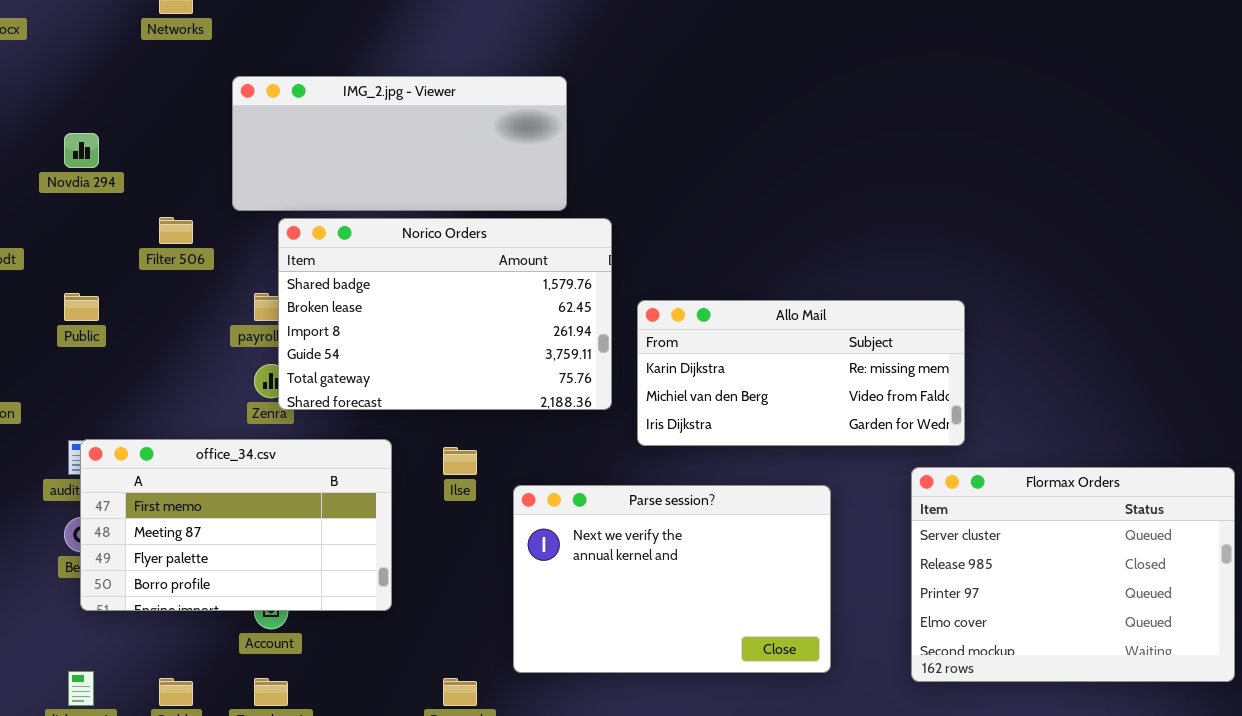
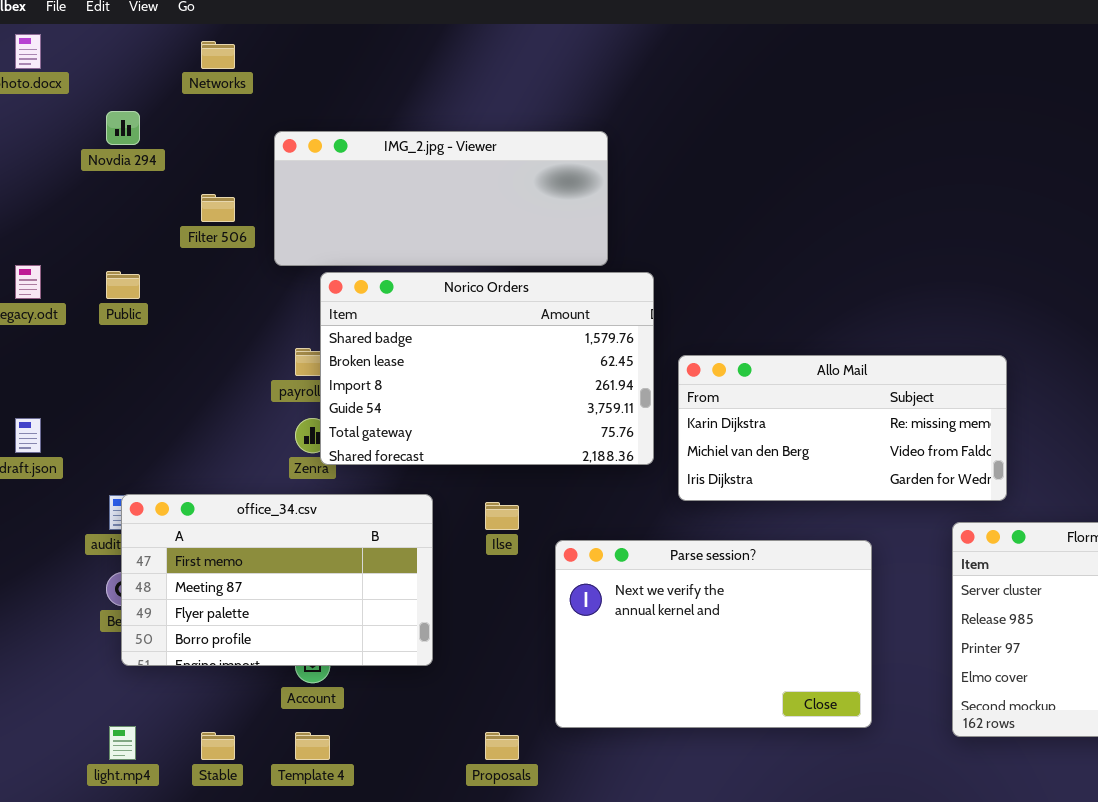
Novdia 294: [64,133,99,168] -> [106,111,140,145], moved
Filter 506: [159,217,193,244] -> [201,194,235,222], moved
Public: [64,293,99,321] -> [106,271,140,299], moved

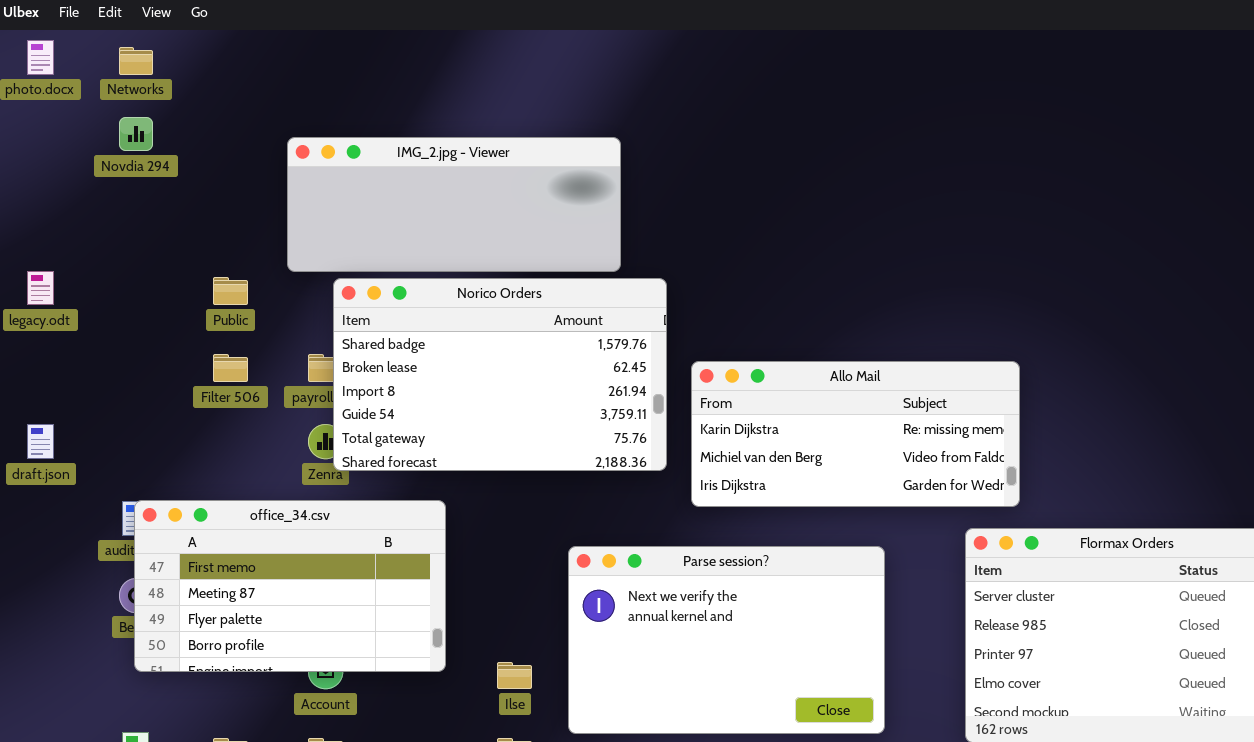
Networks: [201,41,235,69] -> [119,47,153,75], moved
Filter 506: [201,194,235,222] -> [213,354,248,382], moved
Public: [106,271,140,299] -> [213,277,248,305], moved
Ilse: [485,502,519,530] -> [497,662,532,689], moved

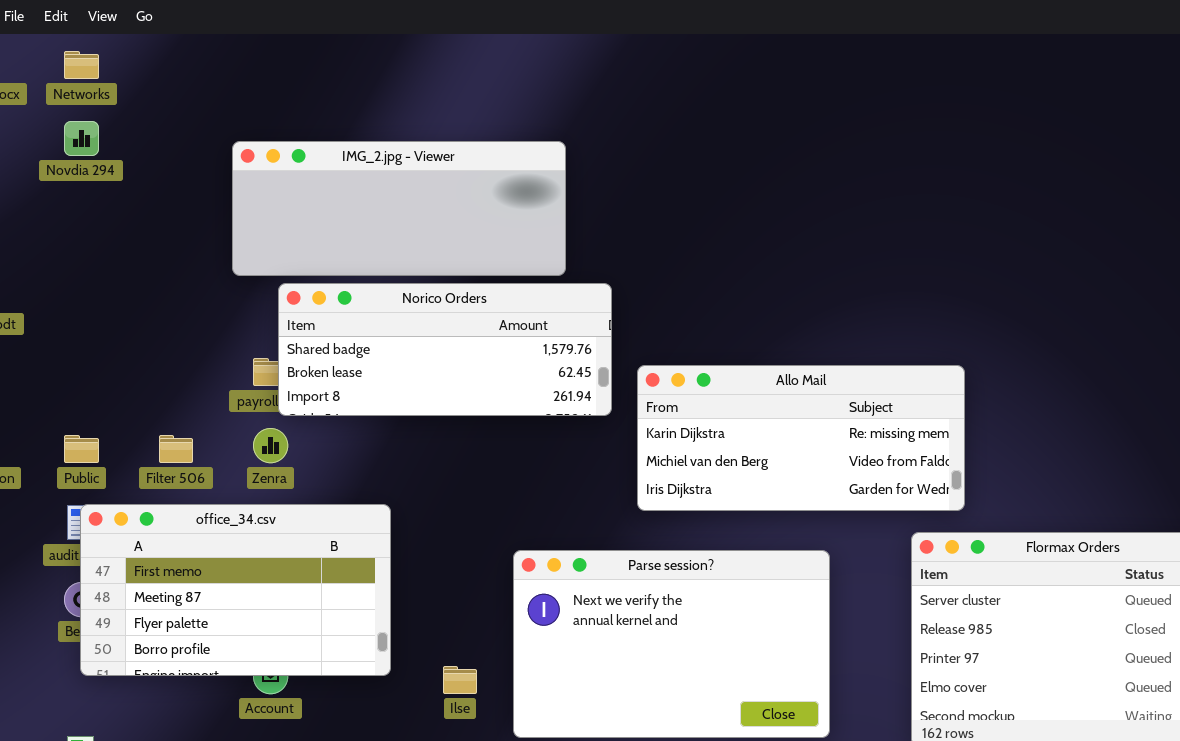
Public: [213,277,248,305] -> [64,435,99,463], moved
Norico Orders: [333,278,667,471] -> [278,283,612,416], resized
Filter 506: [213,354,248,382] -> [159,435,193,463], moved

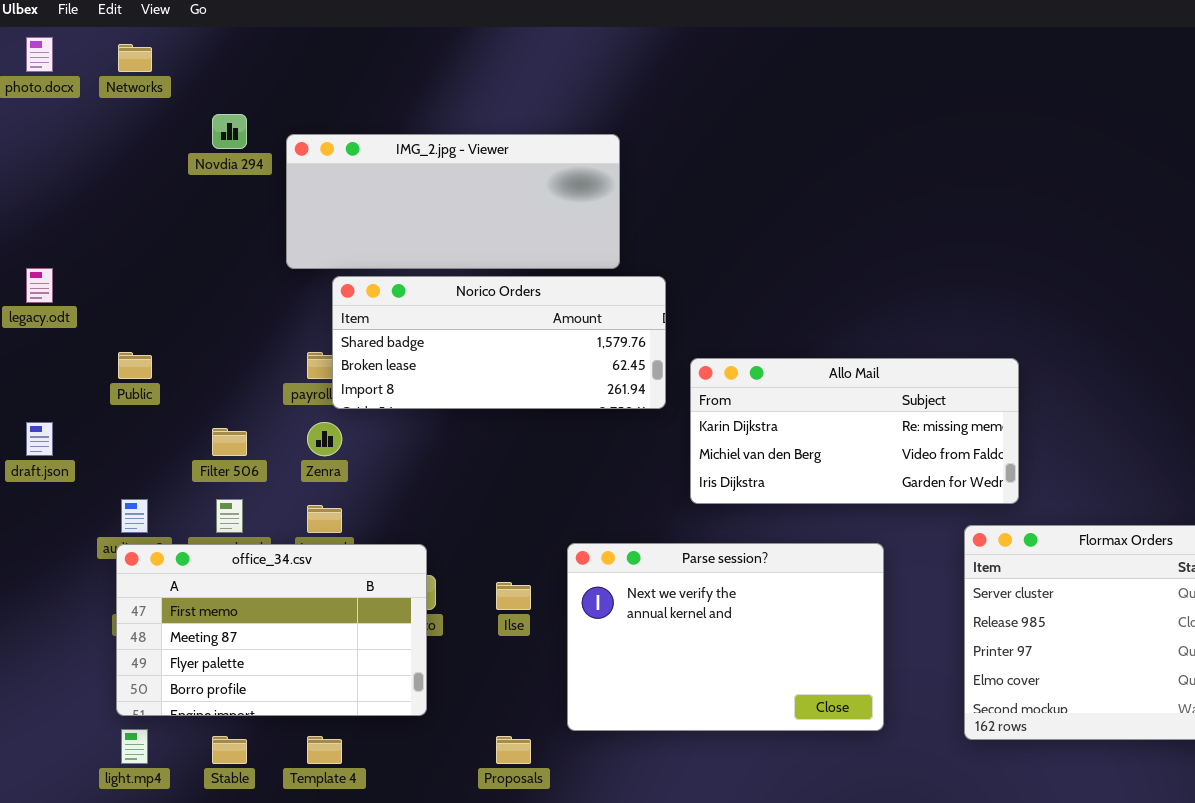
Novdia 294: [64,121,99,156] -> [212,114,247,149], moved
Public: [64,435,99,463] -> [118,352,152,379], moved
office_34.csv: [80,504,391,676] -> [116,544,427,716], moved
Ilse: [443,666,477,694] -> [496,582,531,610], moved

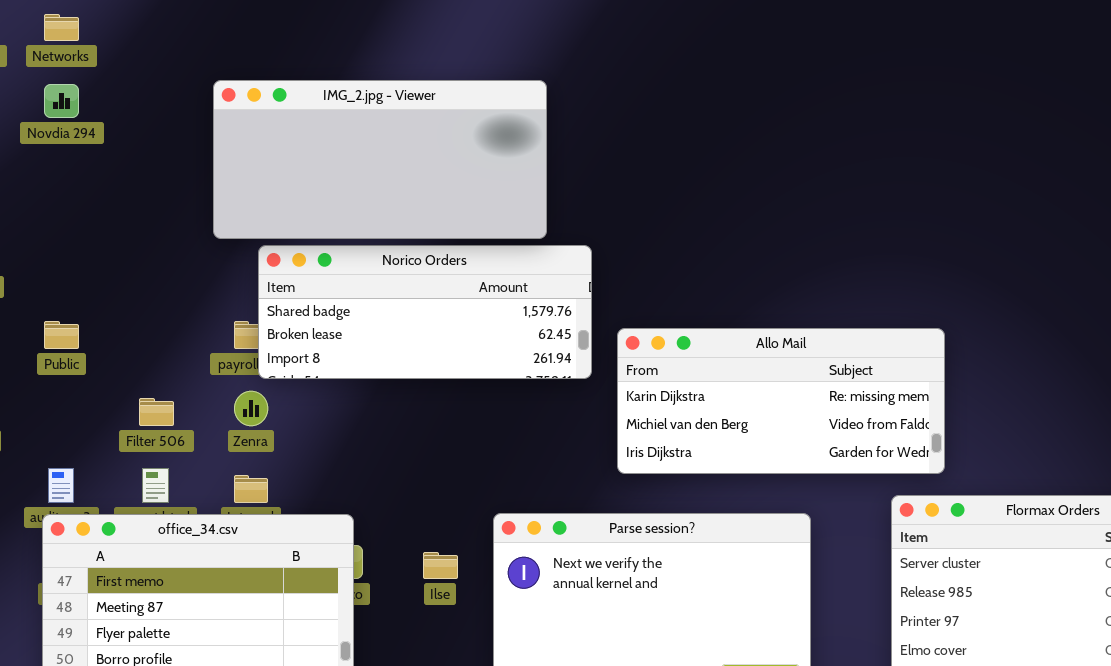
Novdia 294: [212,114,247,149] -> [44,84,79,118], moved
IMG_2.jpg - Viewer: [286,134,620,269] -> [213,80,547,239], resized

